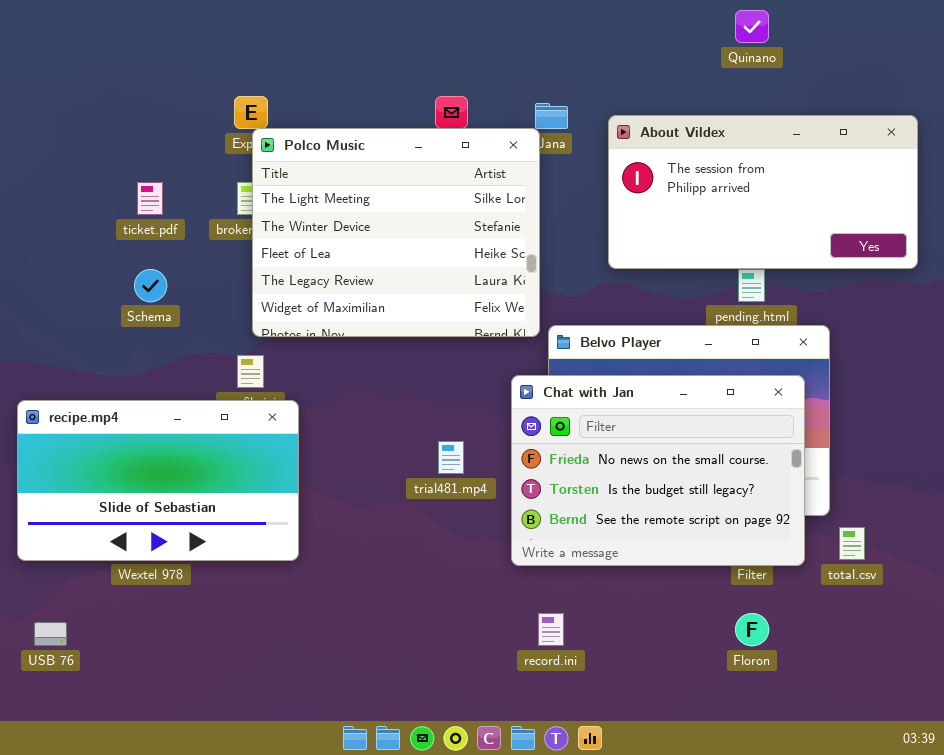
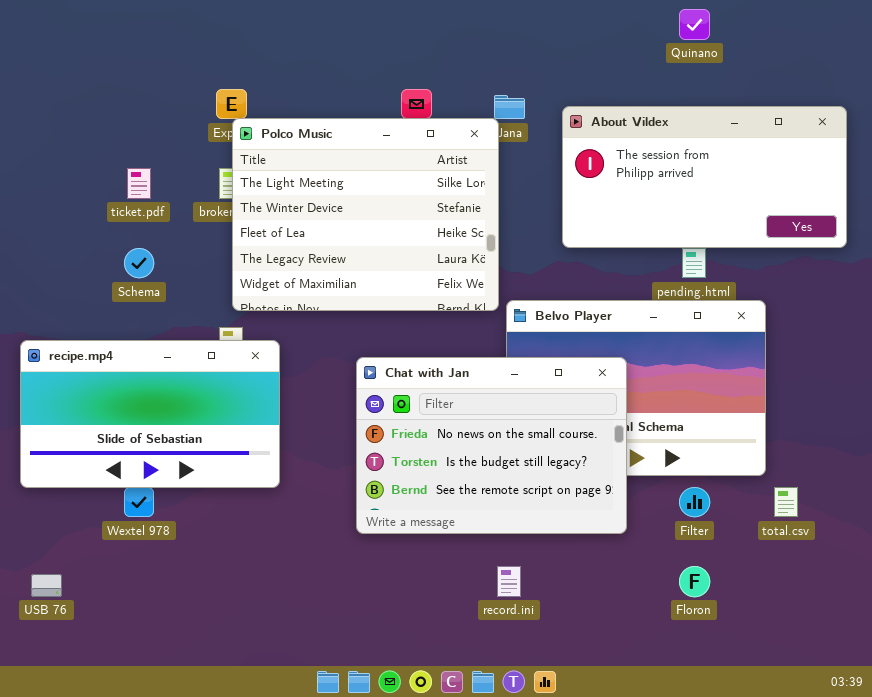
Chat with Jan: [511,375,805,566] -> [356,357,627,534], moved
recipe.mp4: [17,400,299,561] -> [20,340,280,488], moved

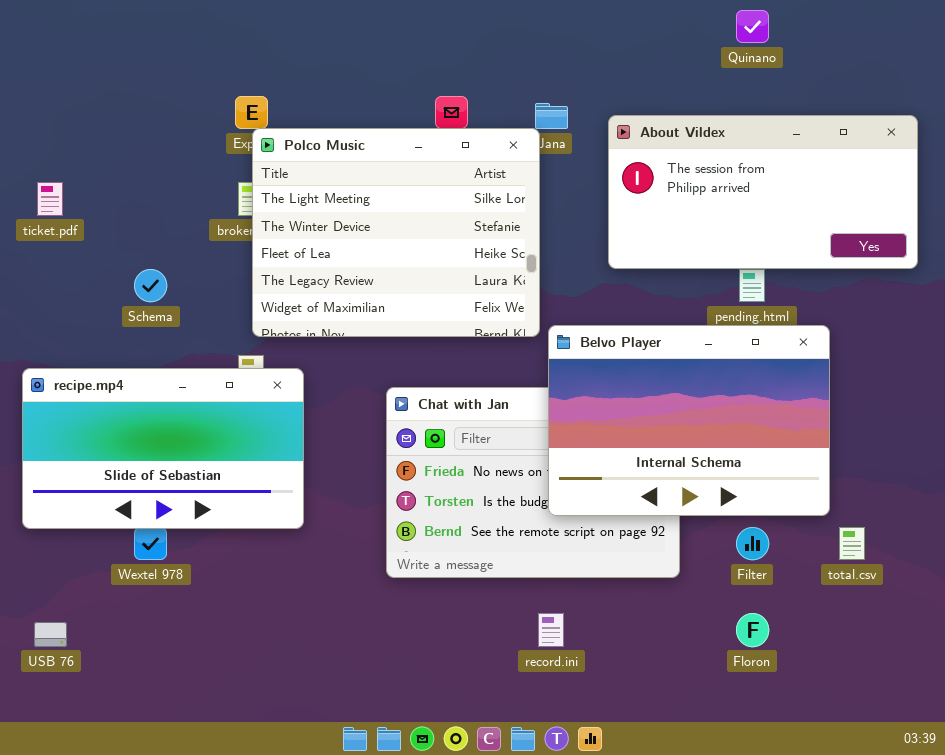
ticket.pdf: [127,168,151,199] -> [37,182,63,216], moved
Belvo Player: [506,300,766,476] -> [548,325,830,516], raised

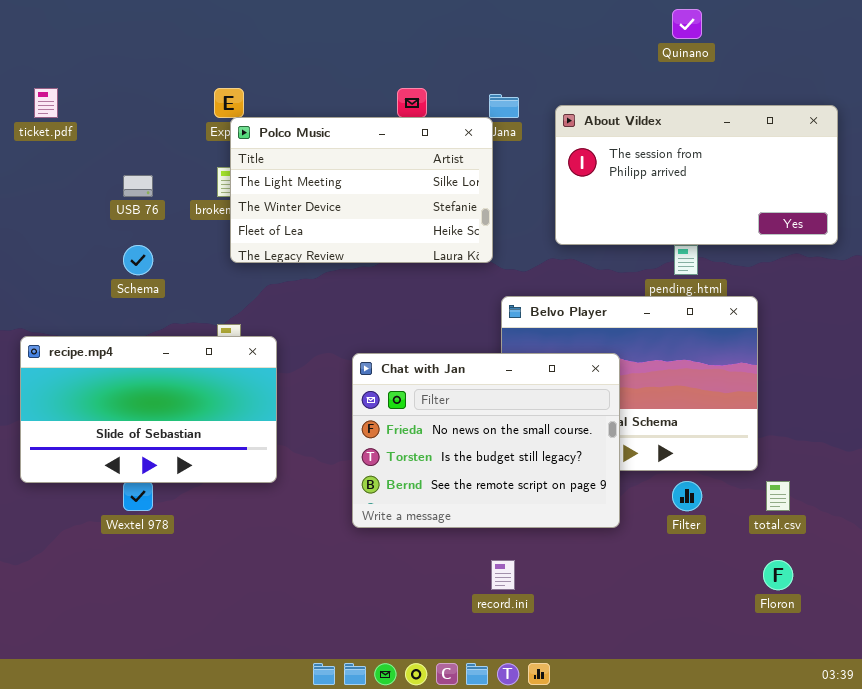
Polco Music: [252,128,540,337] -> [230,117,493,263], resized
ticket.pdf: [37,182,63,216] -> [34,88,58,118], moved
Chat with Jan: [386,387,680,578] -> [352,353,620,528], raised
Floron: [736,613,769,647] -> [763,560,793,590], moved
USB 76: [34,622,67,647] -> [123,175,153,197], moved

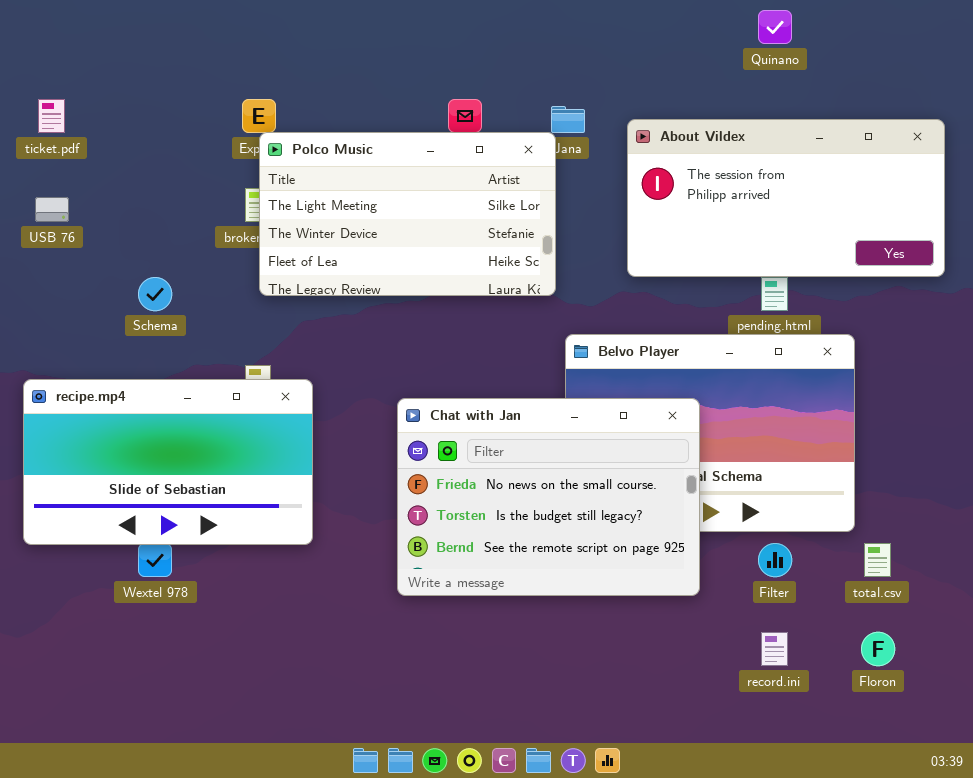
USB 76: [123,175,153,197] -> [35,197,69,222], moved
record.ini: [491,560,515,590] -> [761,632,788,666], moved

